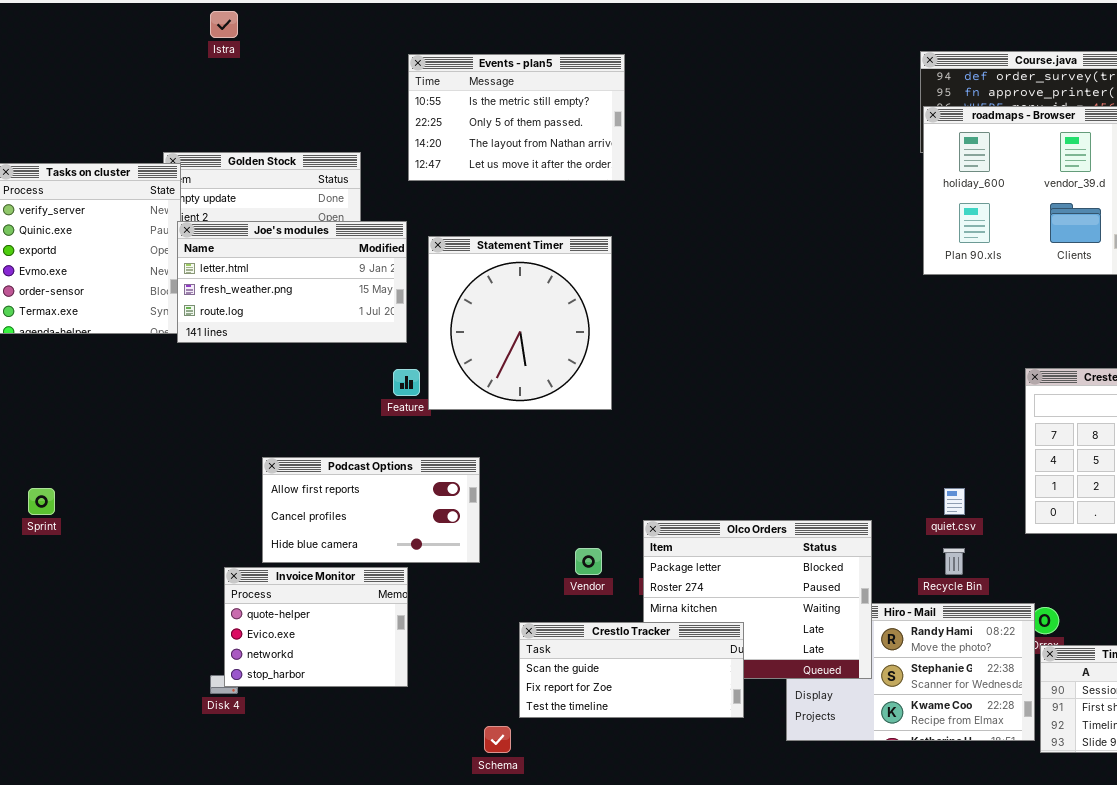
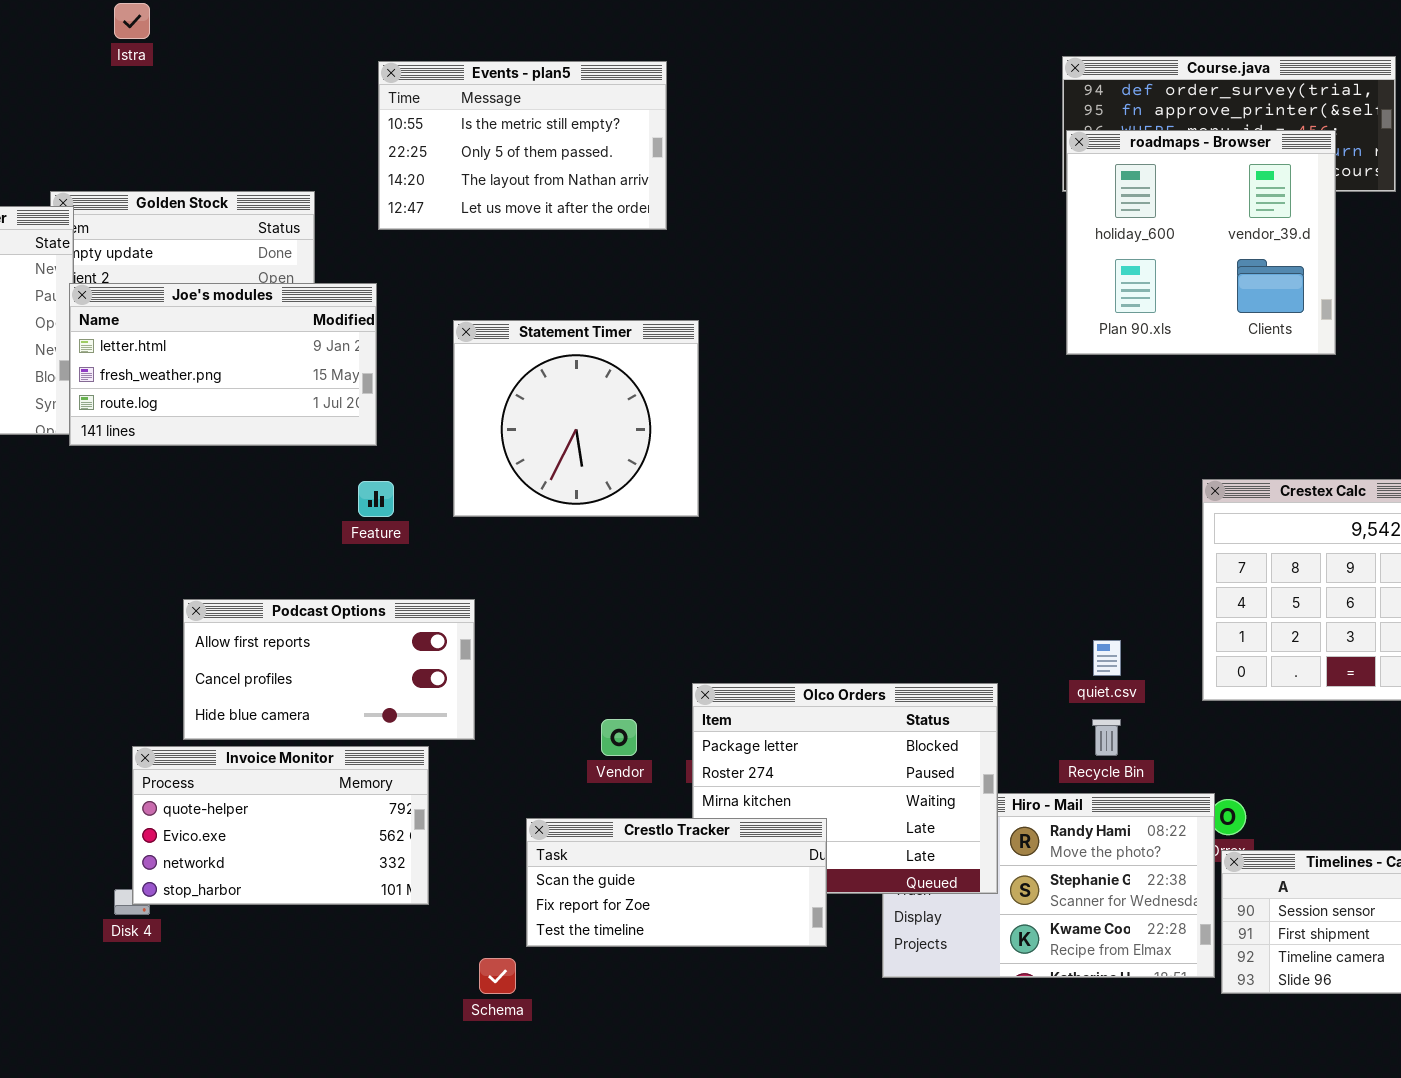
Statement Timer: [428,236,612,410] -> [453,320,699,517], moved, resized
Invoice Monitor: [224,567,408,687] -> [132,746,429,905], resized

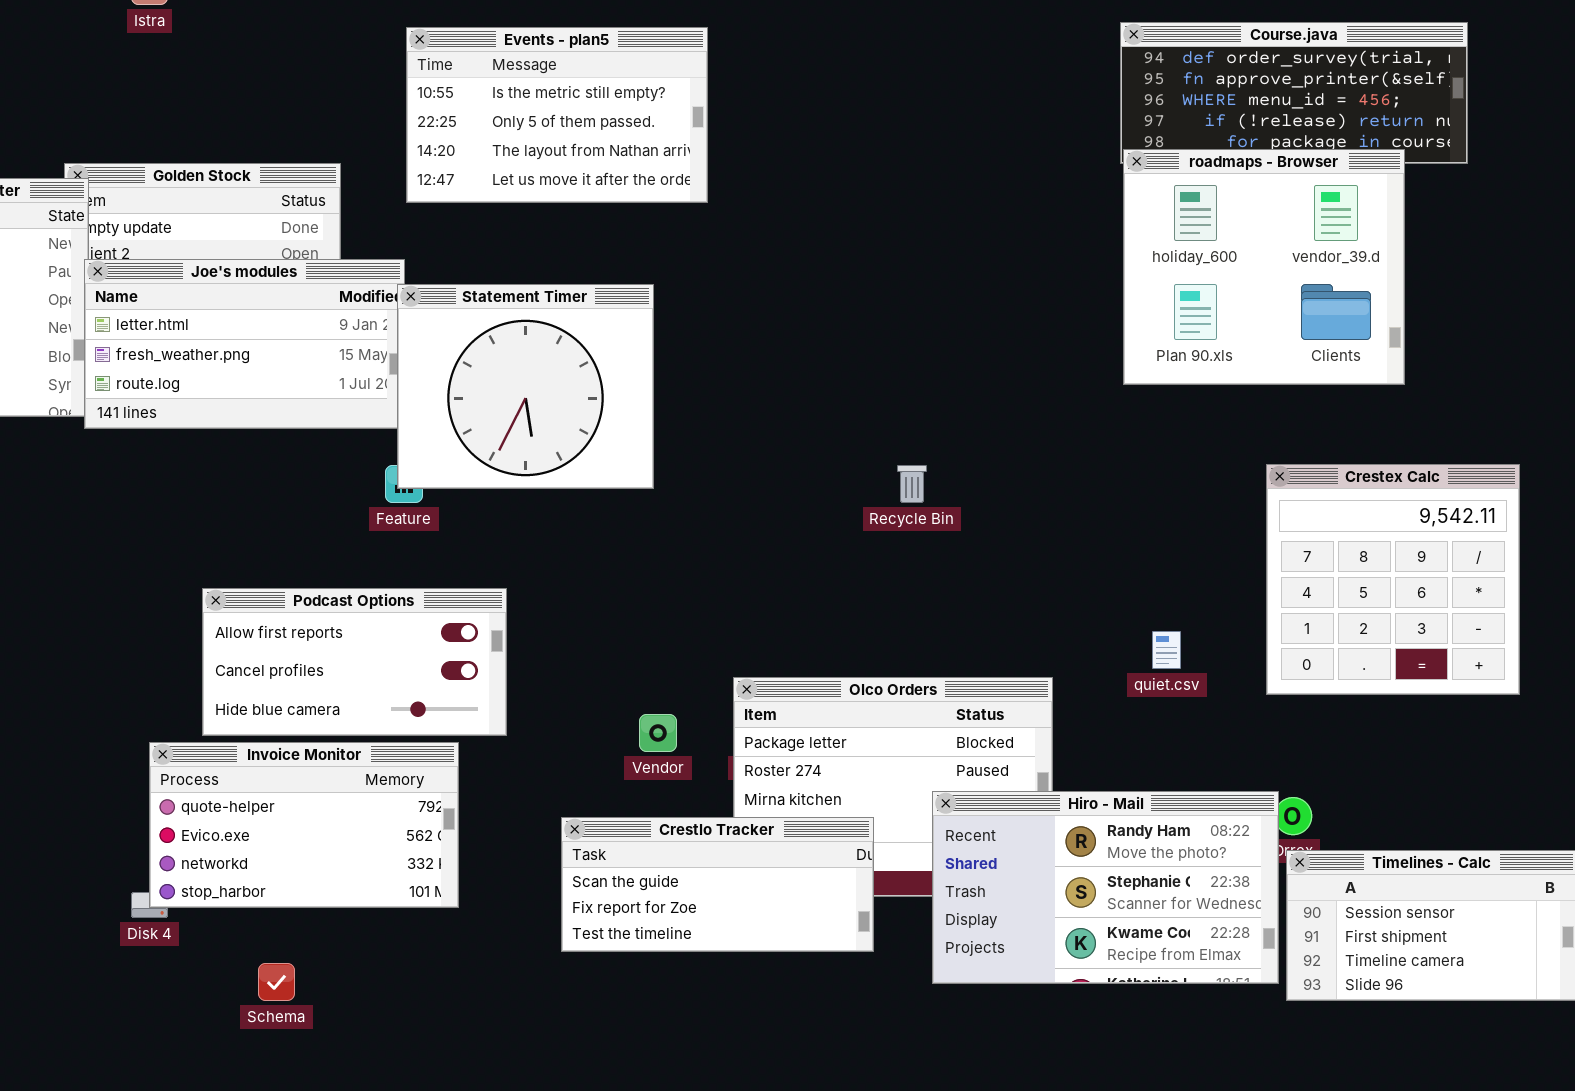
roadmaps - Browser: [1066,130,1336,355] -> [1123,149,1405,385], moved
Statement Timer: [453,320,699,517] -> [397,284,654,489], moved
Recycle Bin: [1092,719,1121,756] -> [897,465,927,503], moved
Hiro - Mail: [882,793,1215,978] -> [932,791,1279,984], raised
Schema: [479,958,516,994] -> [258,963,295,1001], moved

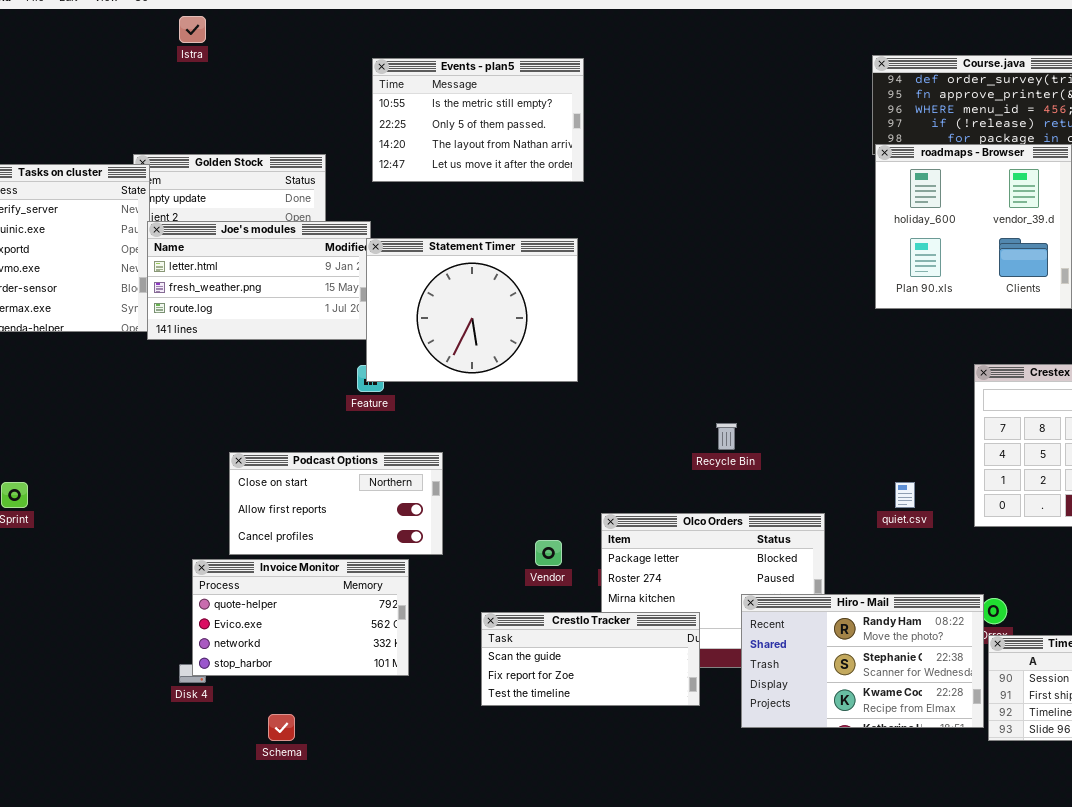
Statement Timer: [397,284,654,489] -> [366,238,578,382], resized
Recycle Bin: [897,465,927,503] -> [716,423,737,450], moved
Podcast Options: [202,588,507,736] -> [229,452,443,555], scrolled up 1 row

